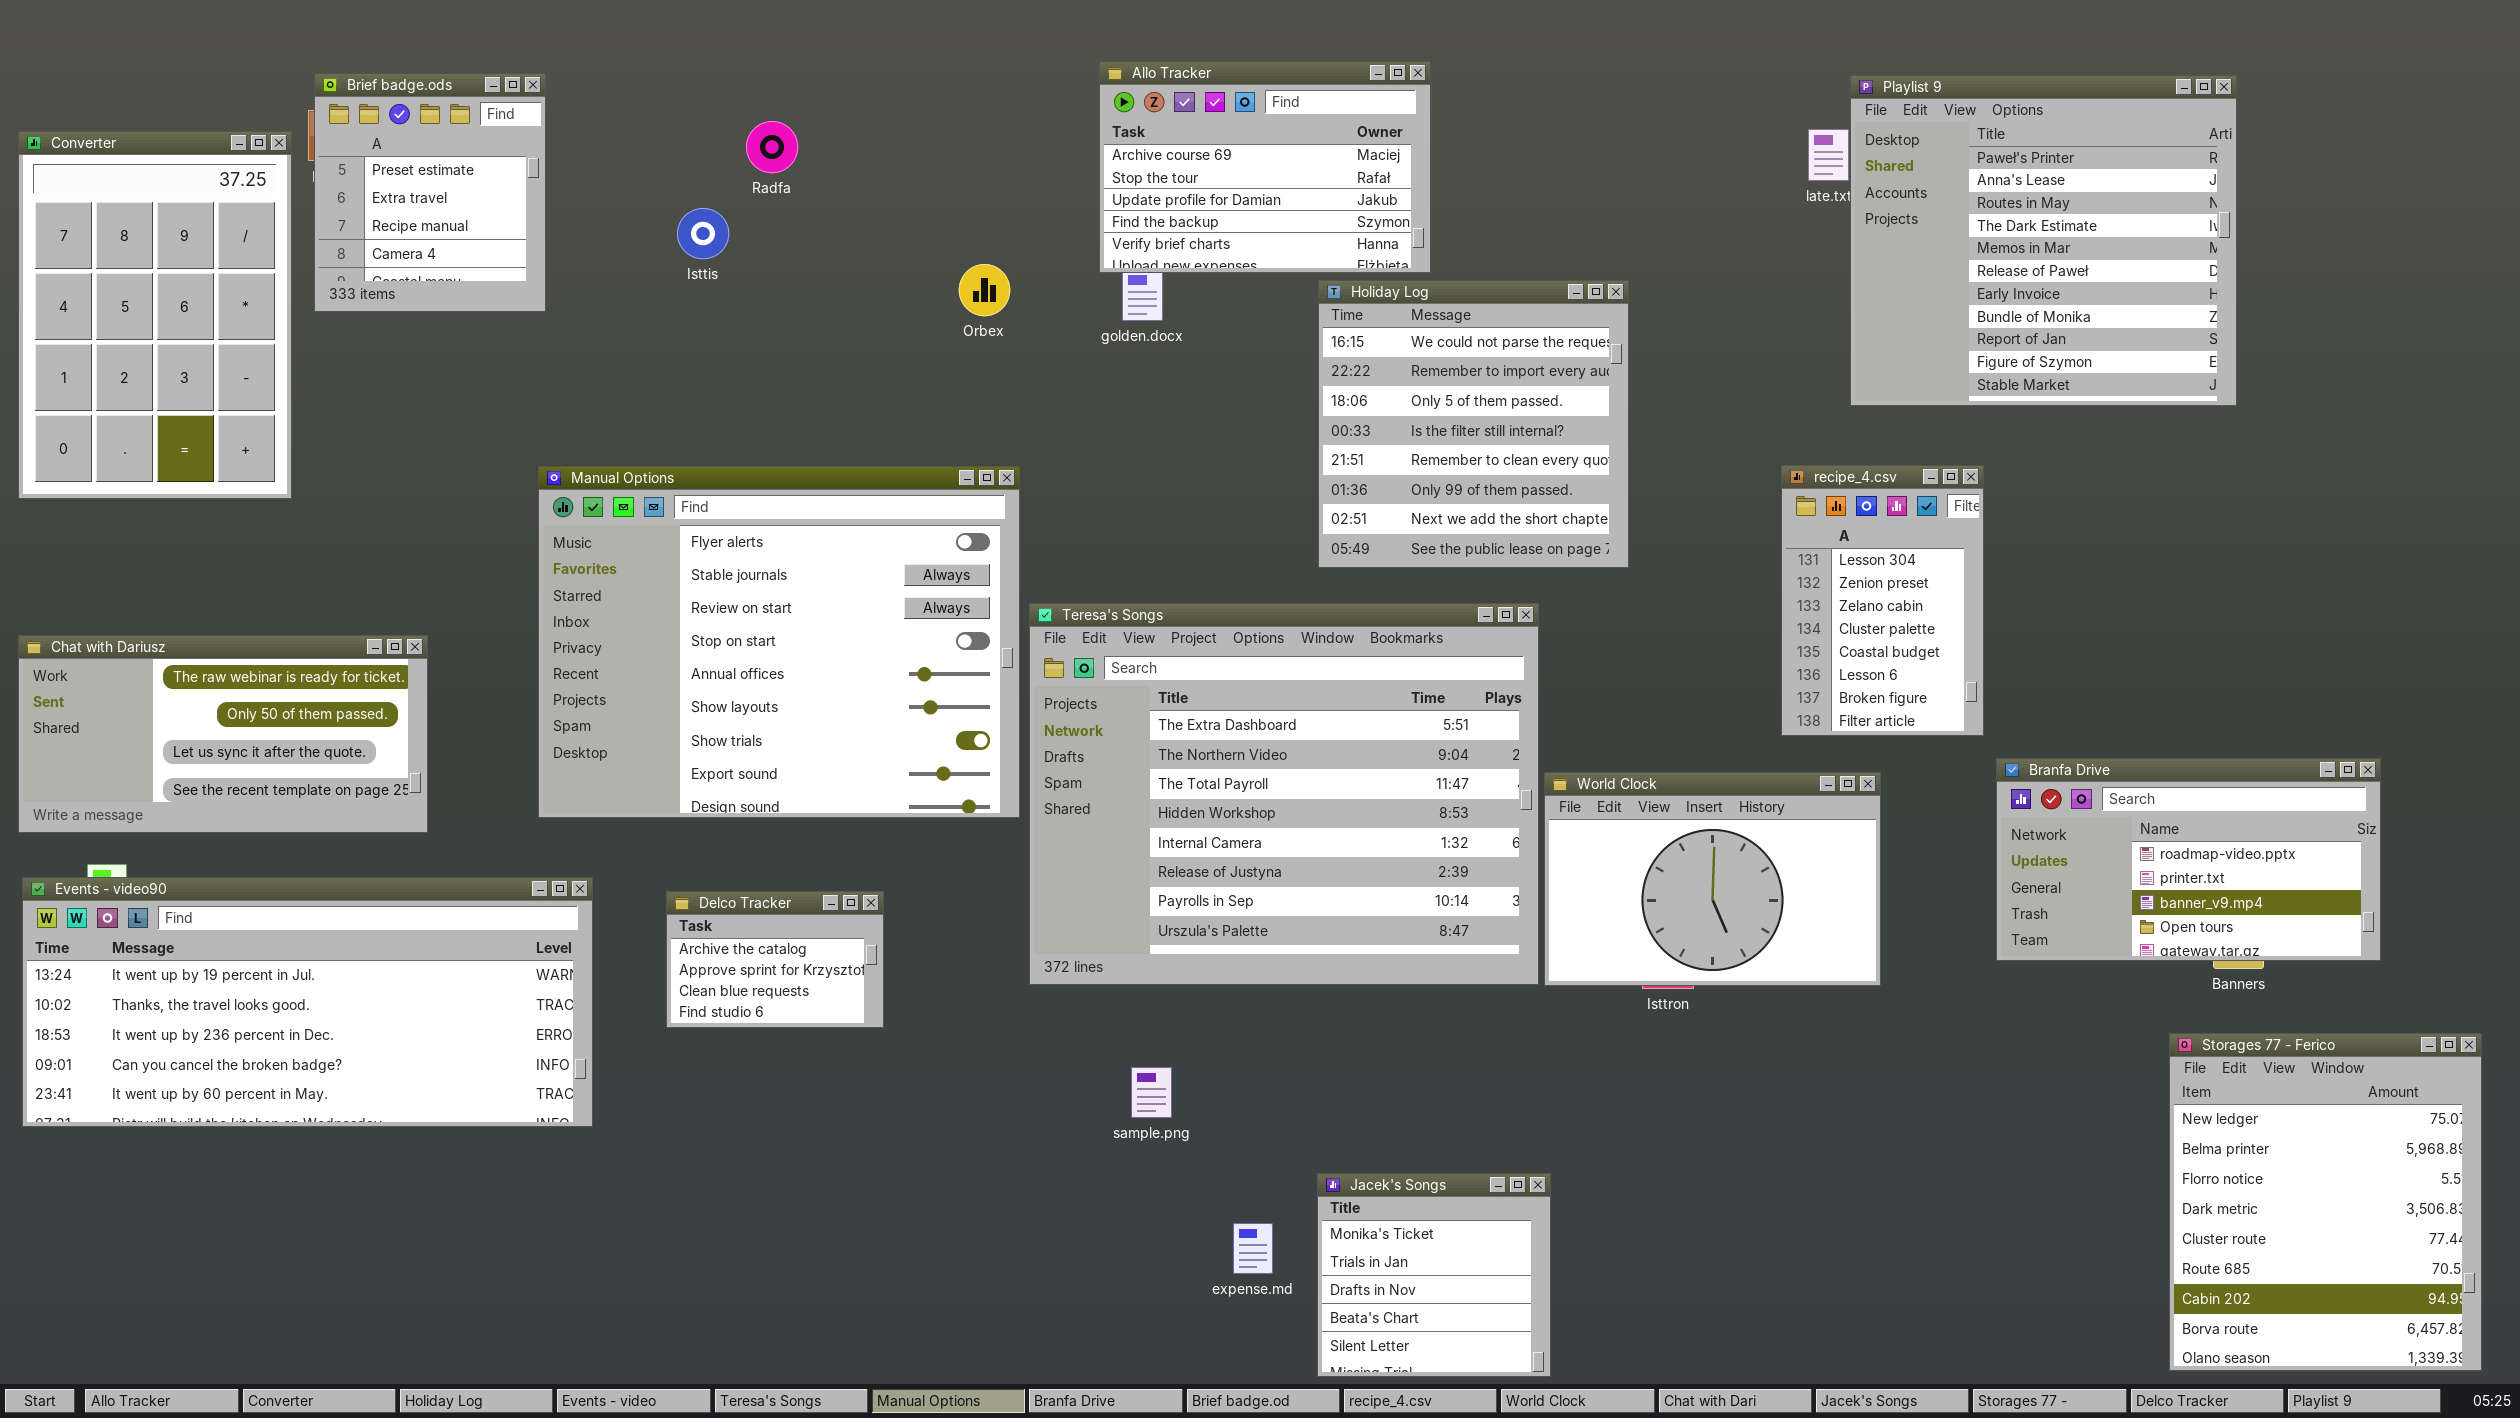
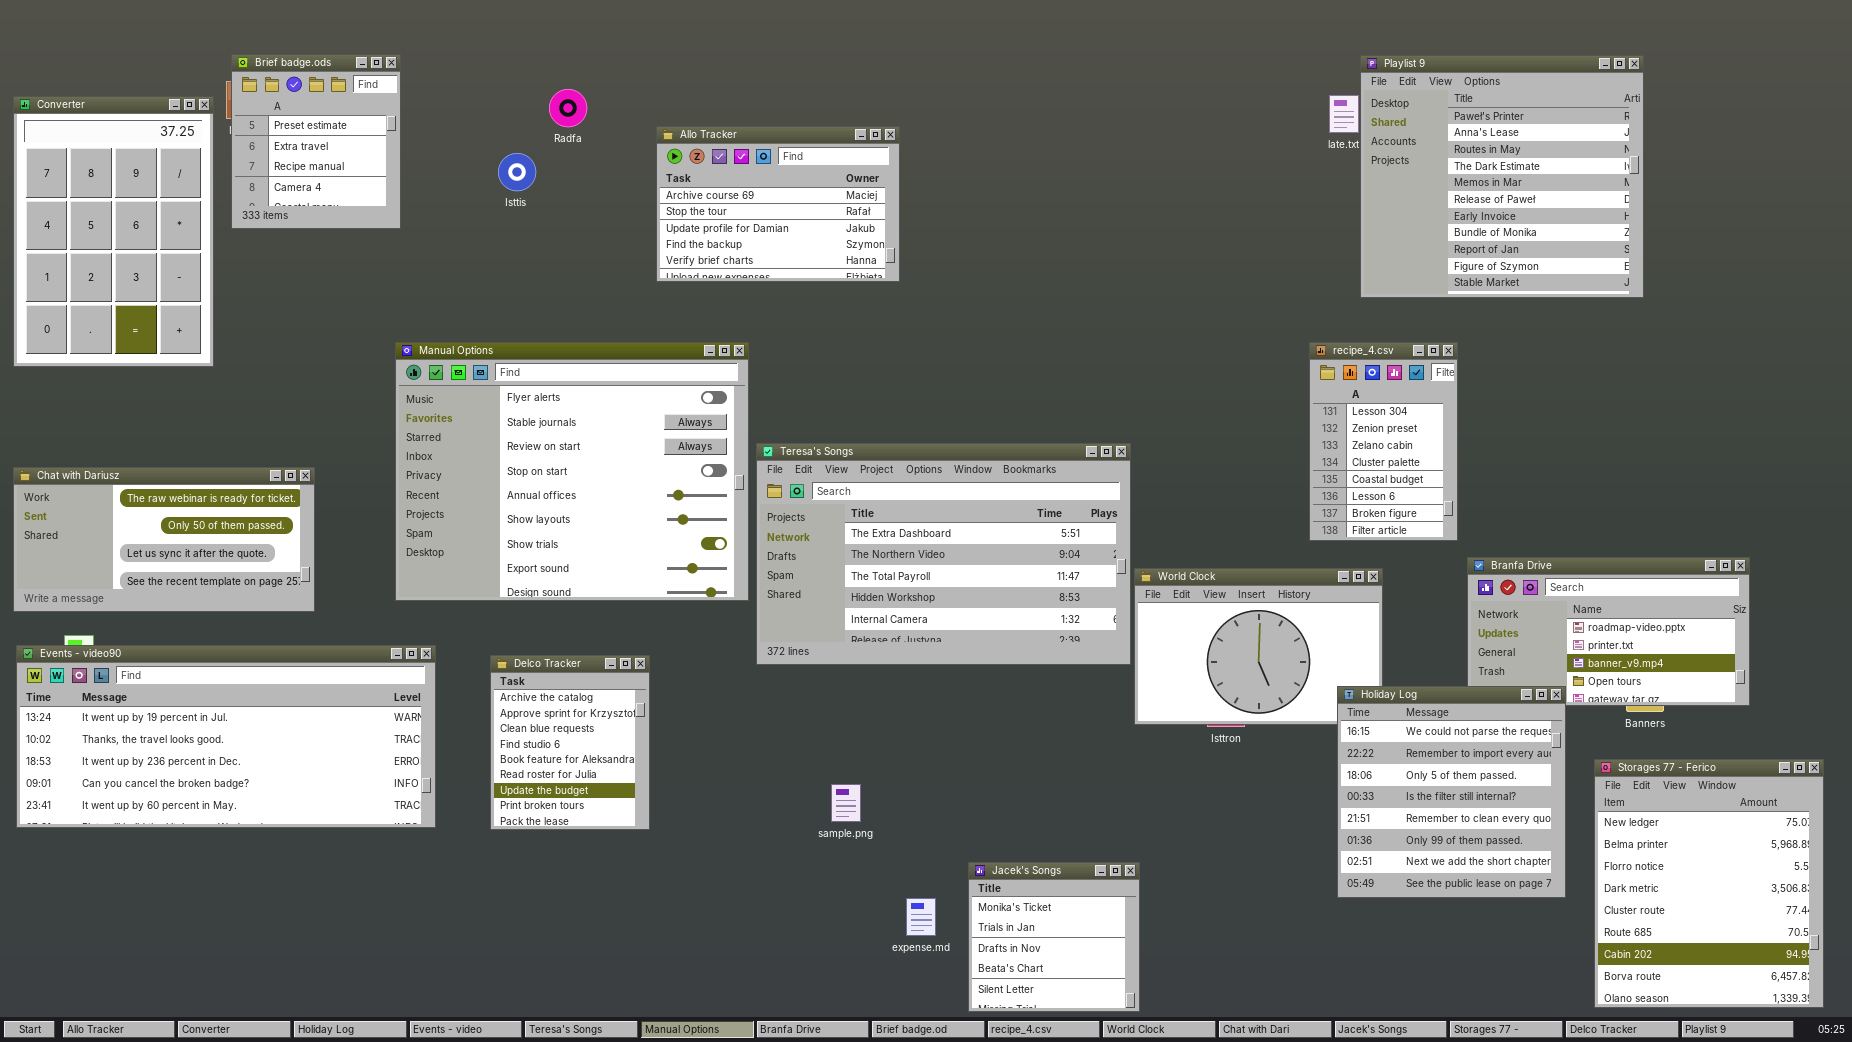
Allo Tracker: [1099,61,1431,273] -> [656,126,900,282], moved
Holiday Log: [1318,280,1629,568] -> [1337,686,1566,898], moved
Teresa's Songs: [1029,603,1539,985] -> [756,443,1131,665], resized
Delco Tracker: [666,891,884,1028] -> [490,655,650,830], resized

